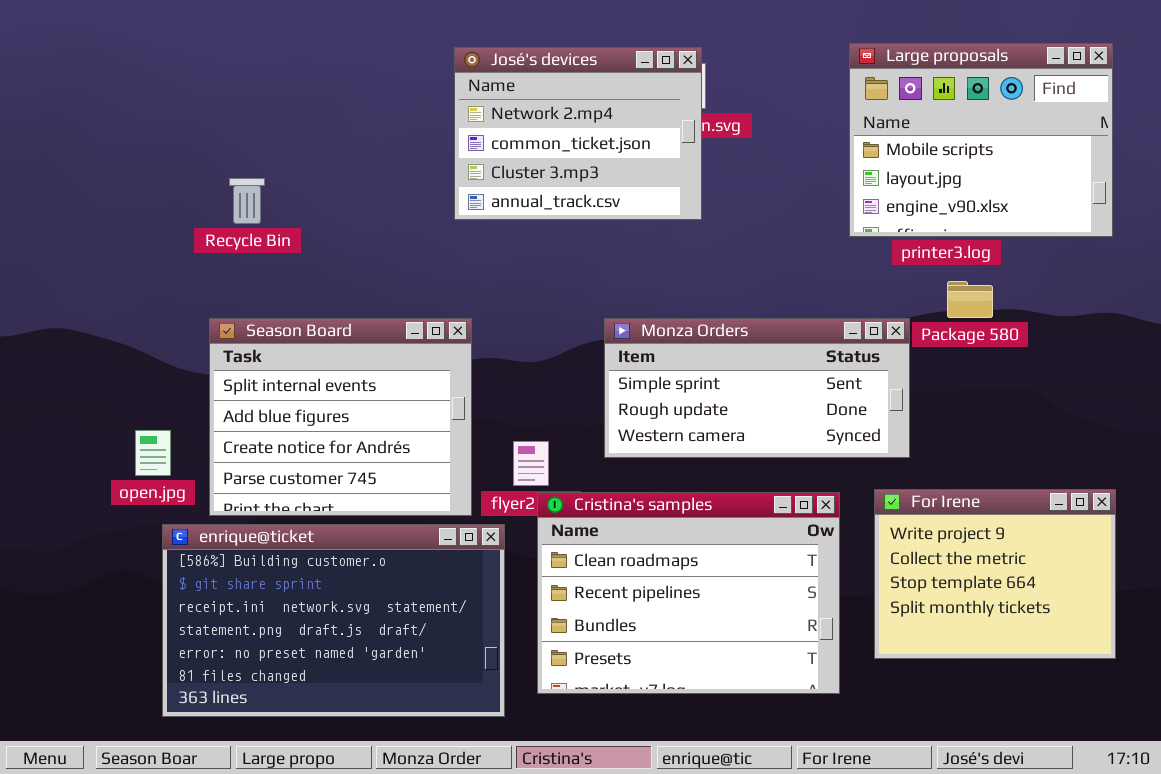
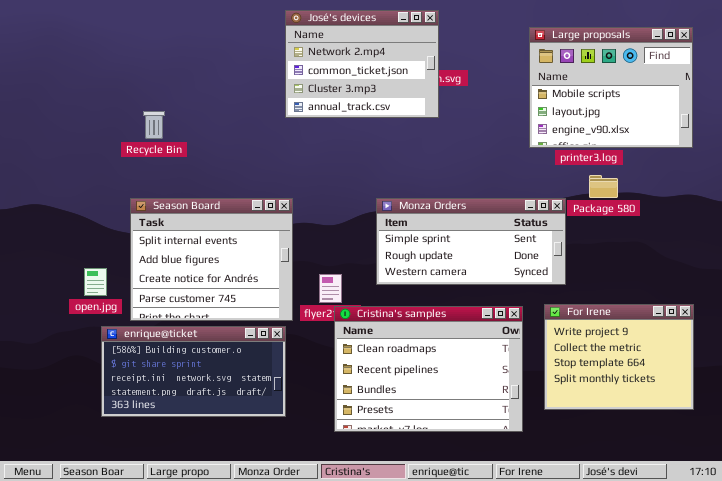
José's devices: [454,47,702,220] -> [285,10,439,118], moved
enrique@ticket: [162,524,505,717] -> [101,326,286,417], resized

